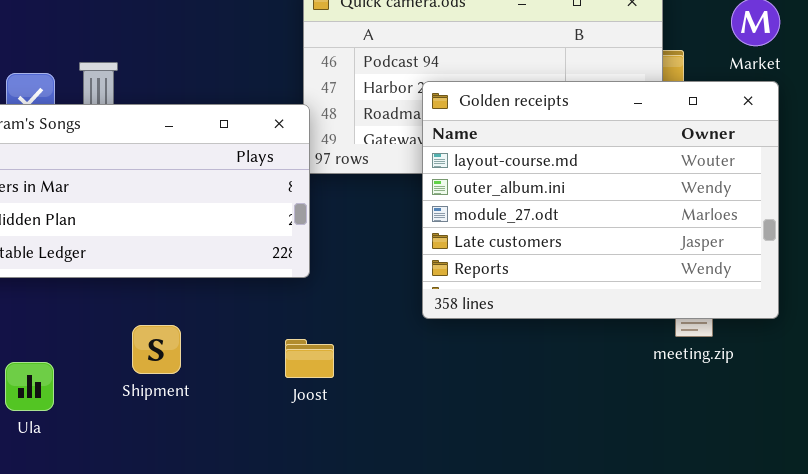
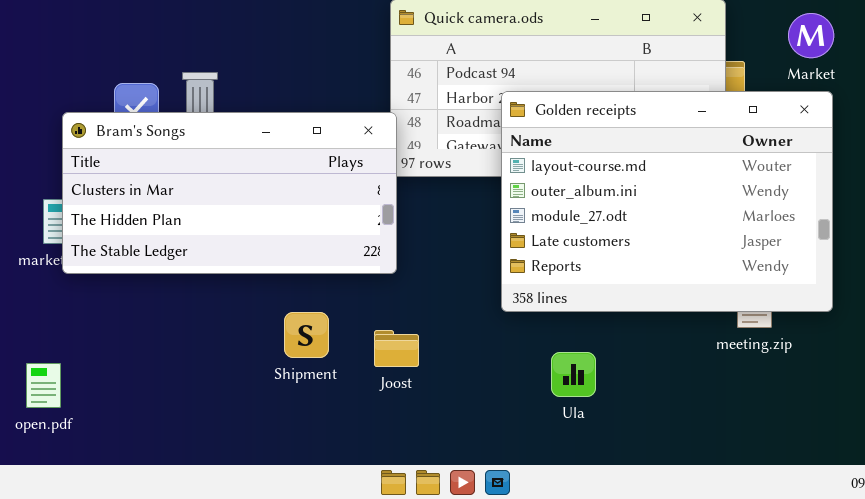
Shipment: [132,325,181,374] -> [284,312,329,358], moved
Ula: [5,362,54,411] -> [551,352,596,397], moved

